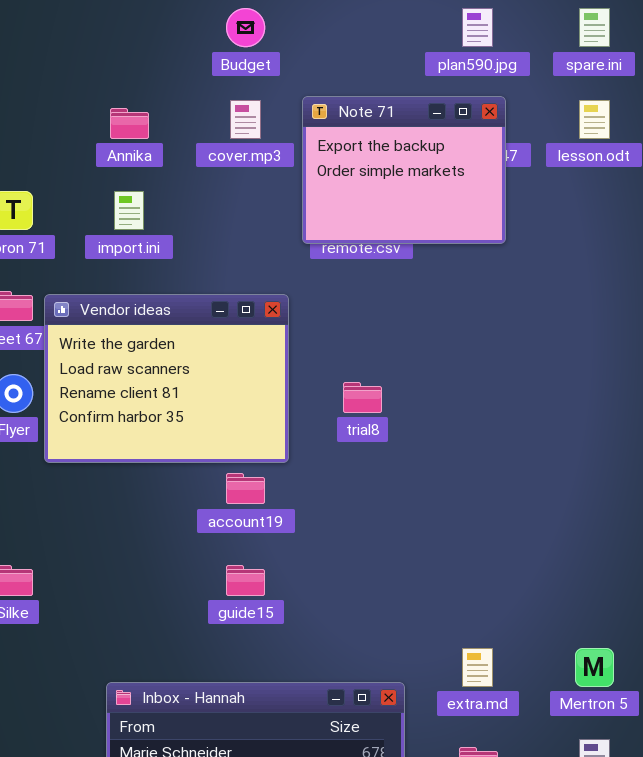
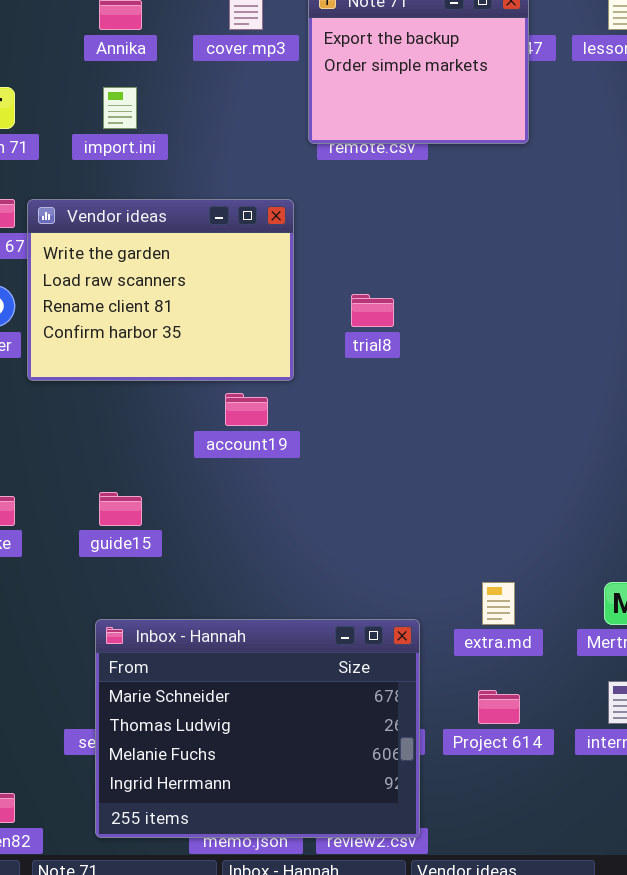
guide15: [226,565,265,596] -> [99,492,142,526], moved

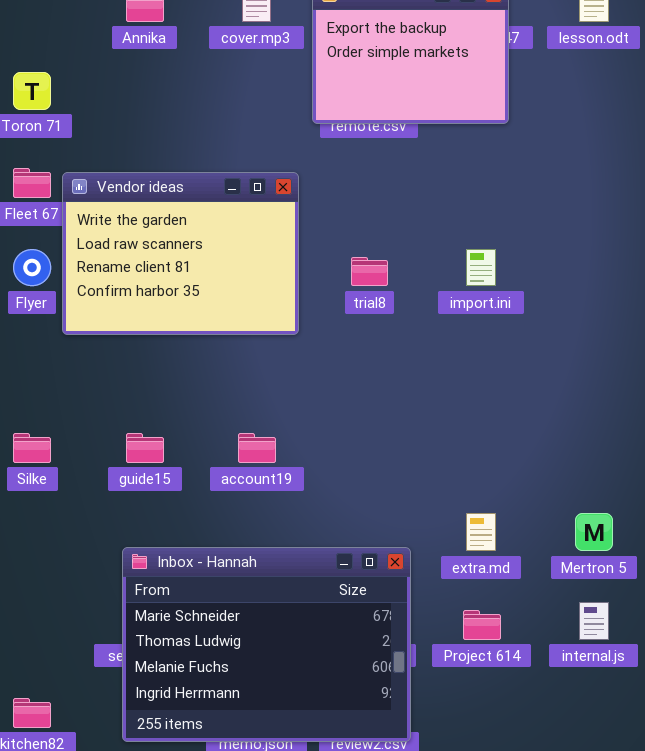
import.ini: [103,87,137,129] -> [466,249,496,286], moved
account19: [225,393,268,426] -> [238,433,276,463], moved

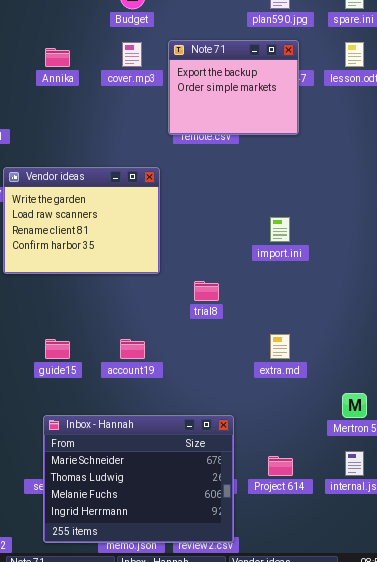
trial8: [351,257,388,286] -> [194,281,219,301], moved
extra.md: [466,513,496,551] -> [270,334,290,359], moved

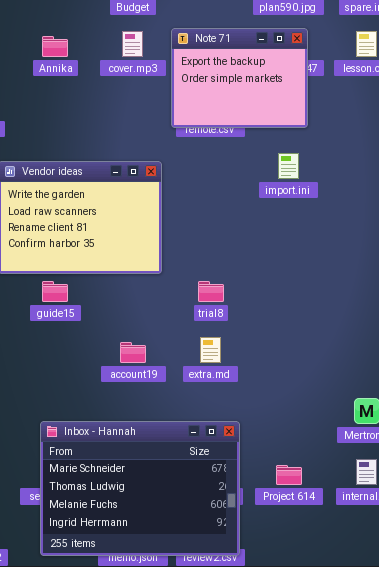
import.ini: [270,217,290,242] -> [278,153,299,179], moved
extra.md: [270,334,290,359] -> [200,337,221,363], moved
guide15: [45,339,70,359] -> [42,281,68,302], moved

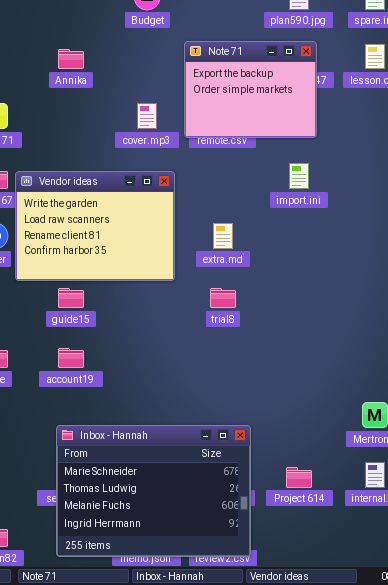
cover.mp3: [122,31,143,57] -> [137,103,157,129], moved
extra.md: [200,337,221,363] -> [213,223,233,249], moved
account19: [120,342,146,363] -> [58,348,84,368], moved

